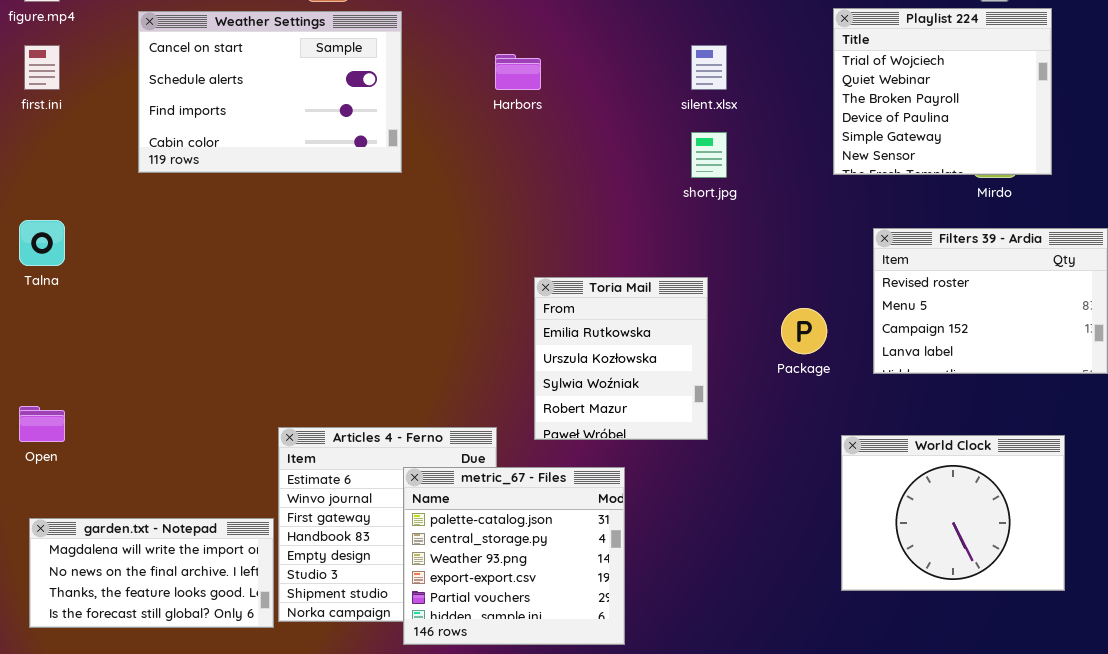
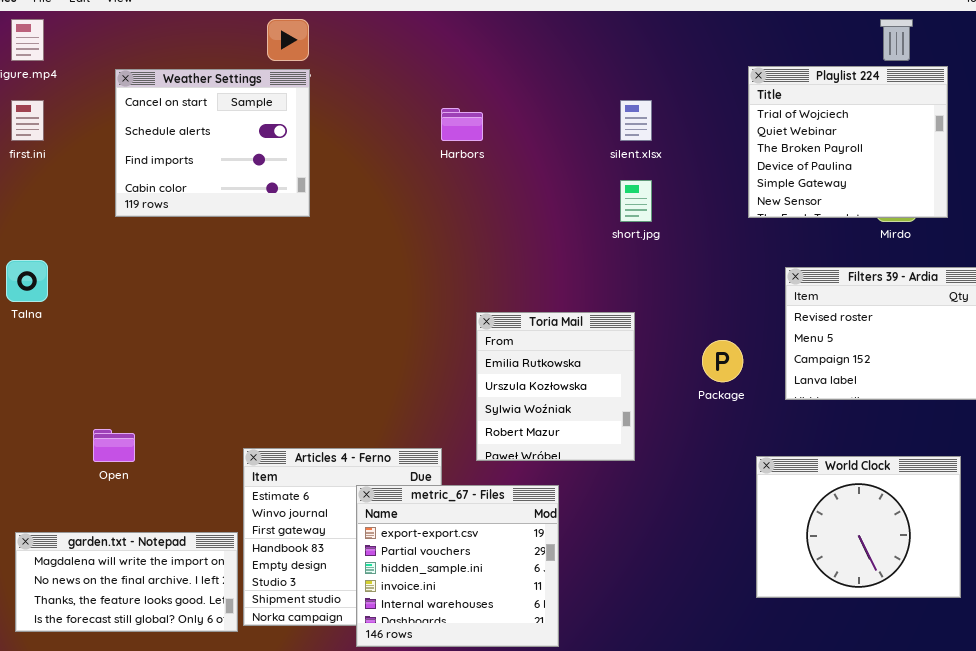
Weather Settings: [138,11,402,173] -> [115,69,310,217], resized
Open: [19,406,65,442] -> [93,429,135,462], moved
metric_67 - Files: [403,467,625,645] -> [356,485,559,647], scrolled down 3 rows

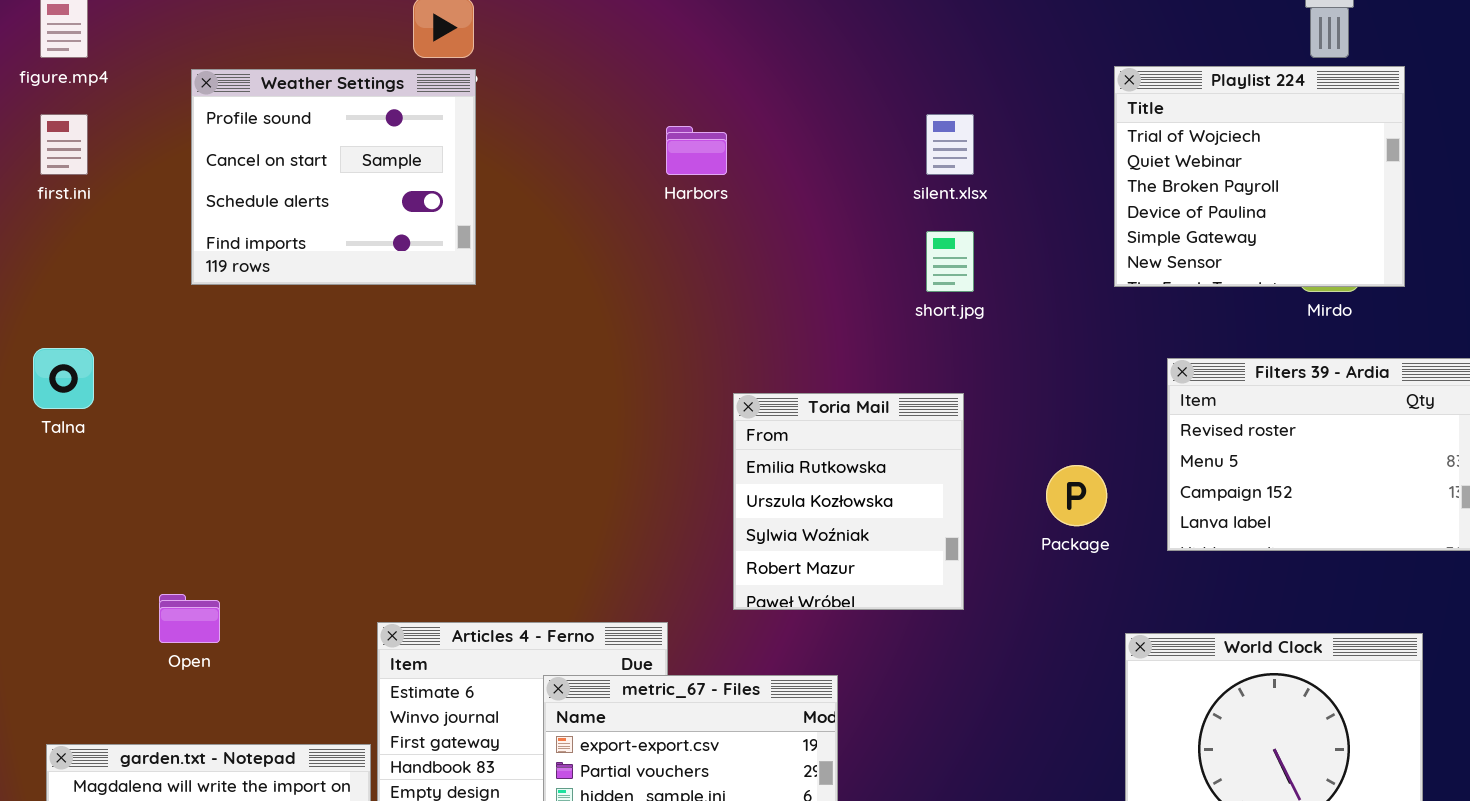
Weather Settings: [115,69,310,217] -> [191,69,476,285], scrolled up 1 row
Toria Mail: [476,312,635,461] -> [733,393,964,610], moved

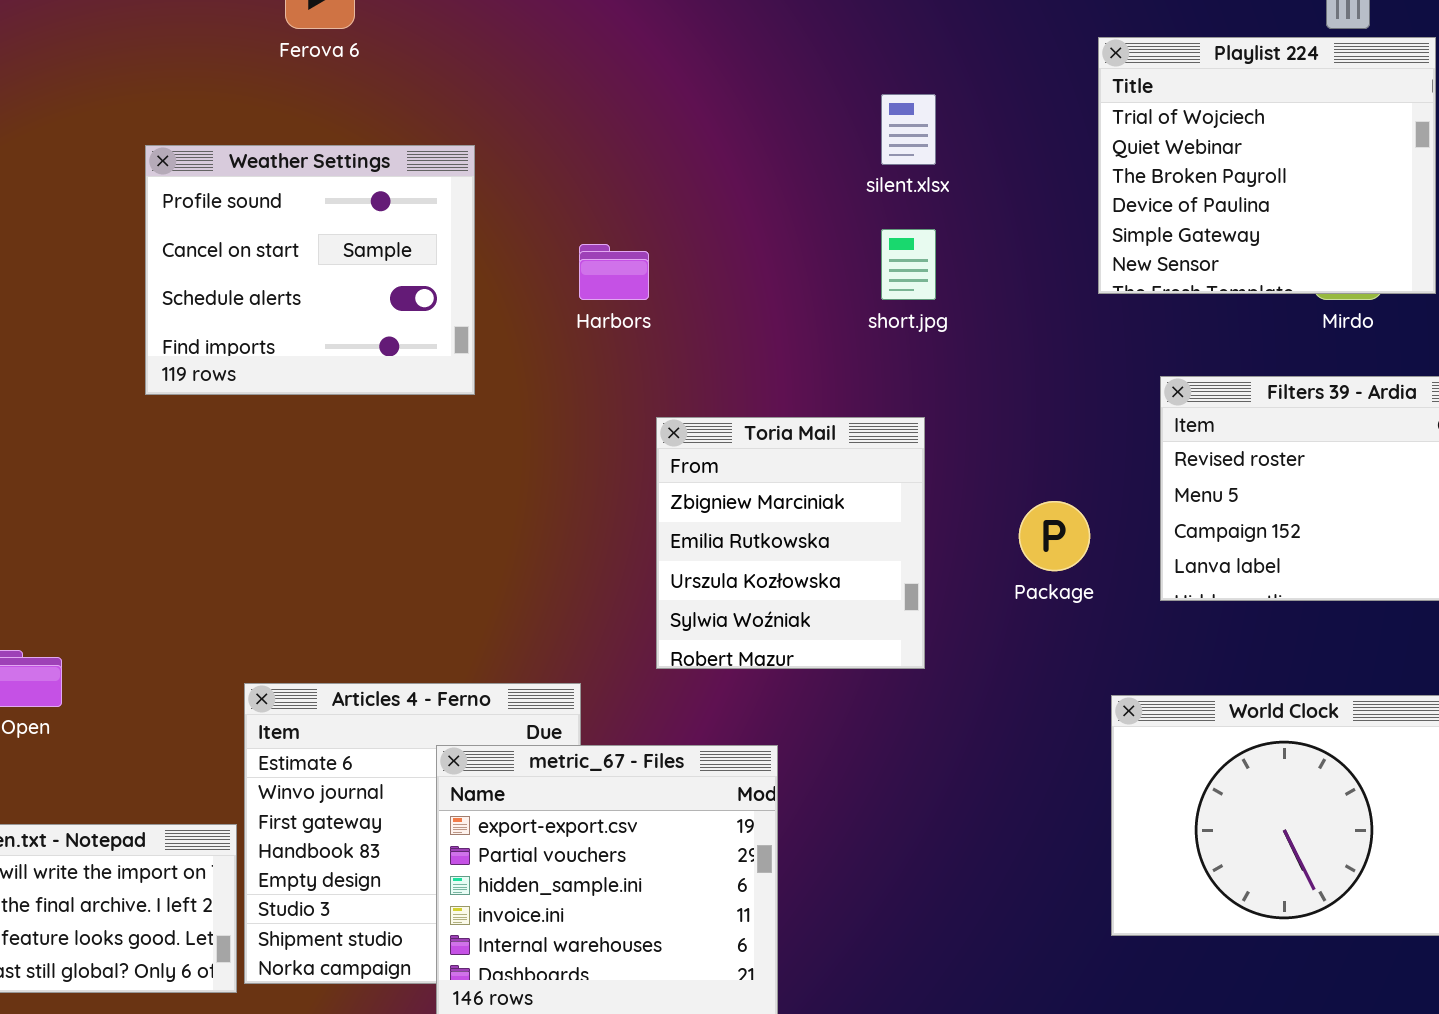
Weather Settings: [191,69,476,285] -> [145,145,475,395], moved
Harbors: [666,126,727,175] -> [579,244,649,300], moved
Toria Mail: [733,393,964,610] -> [656,417,925,669], scrolled up 1 row

